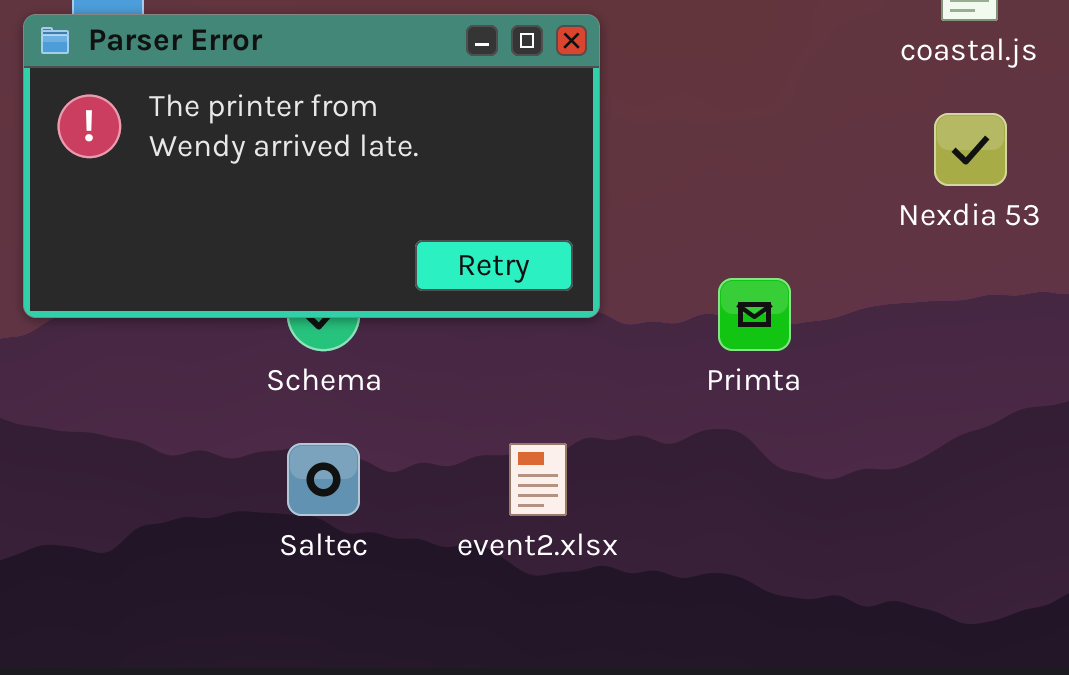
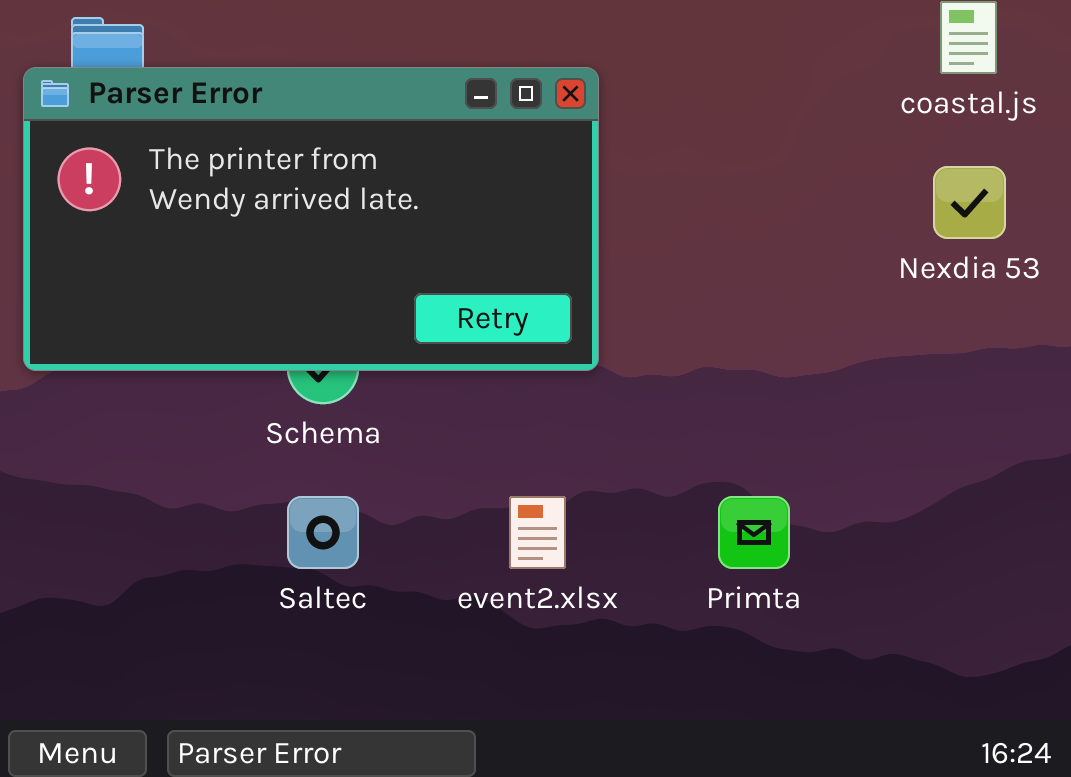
Primta: [718,278,791,351] -> [718,496,790,569], moved

